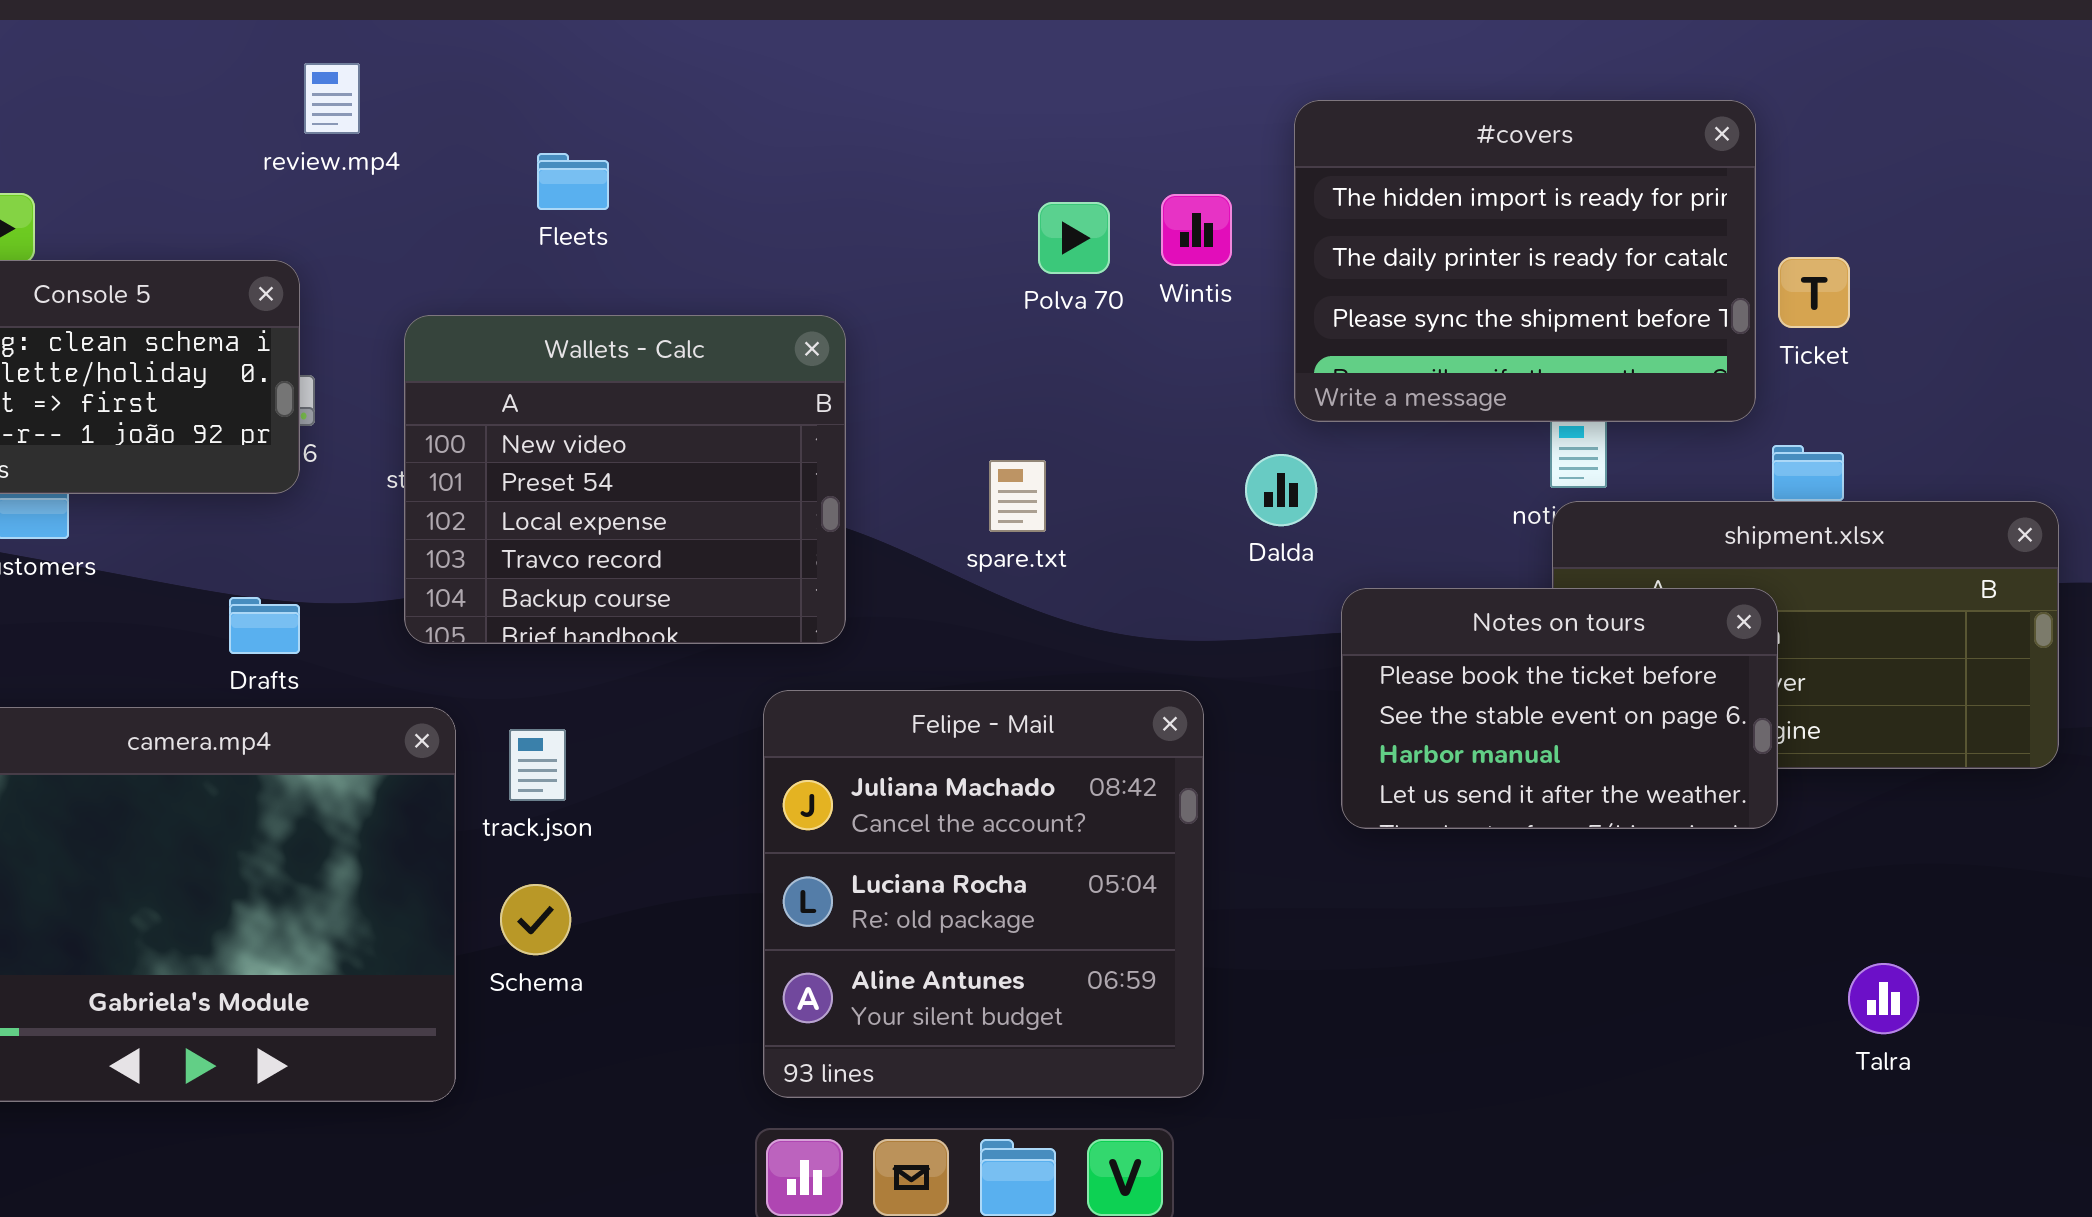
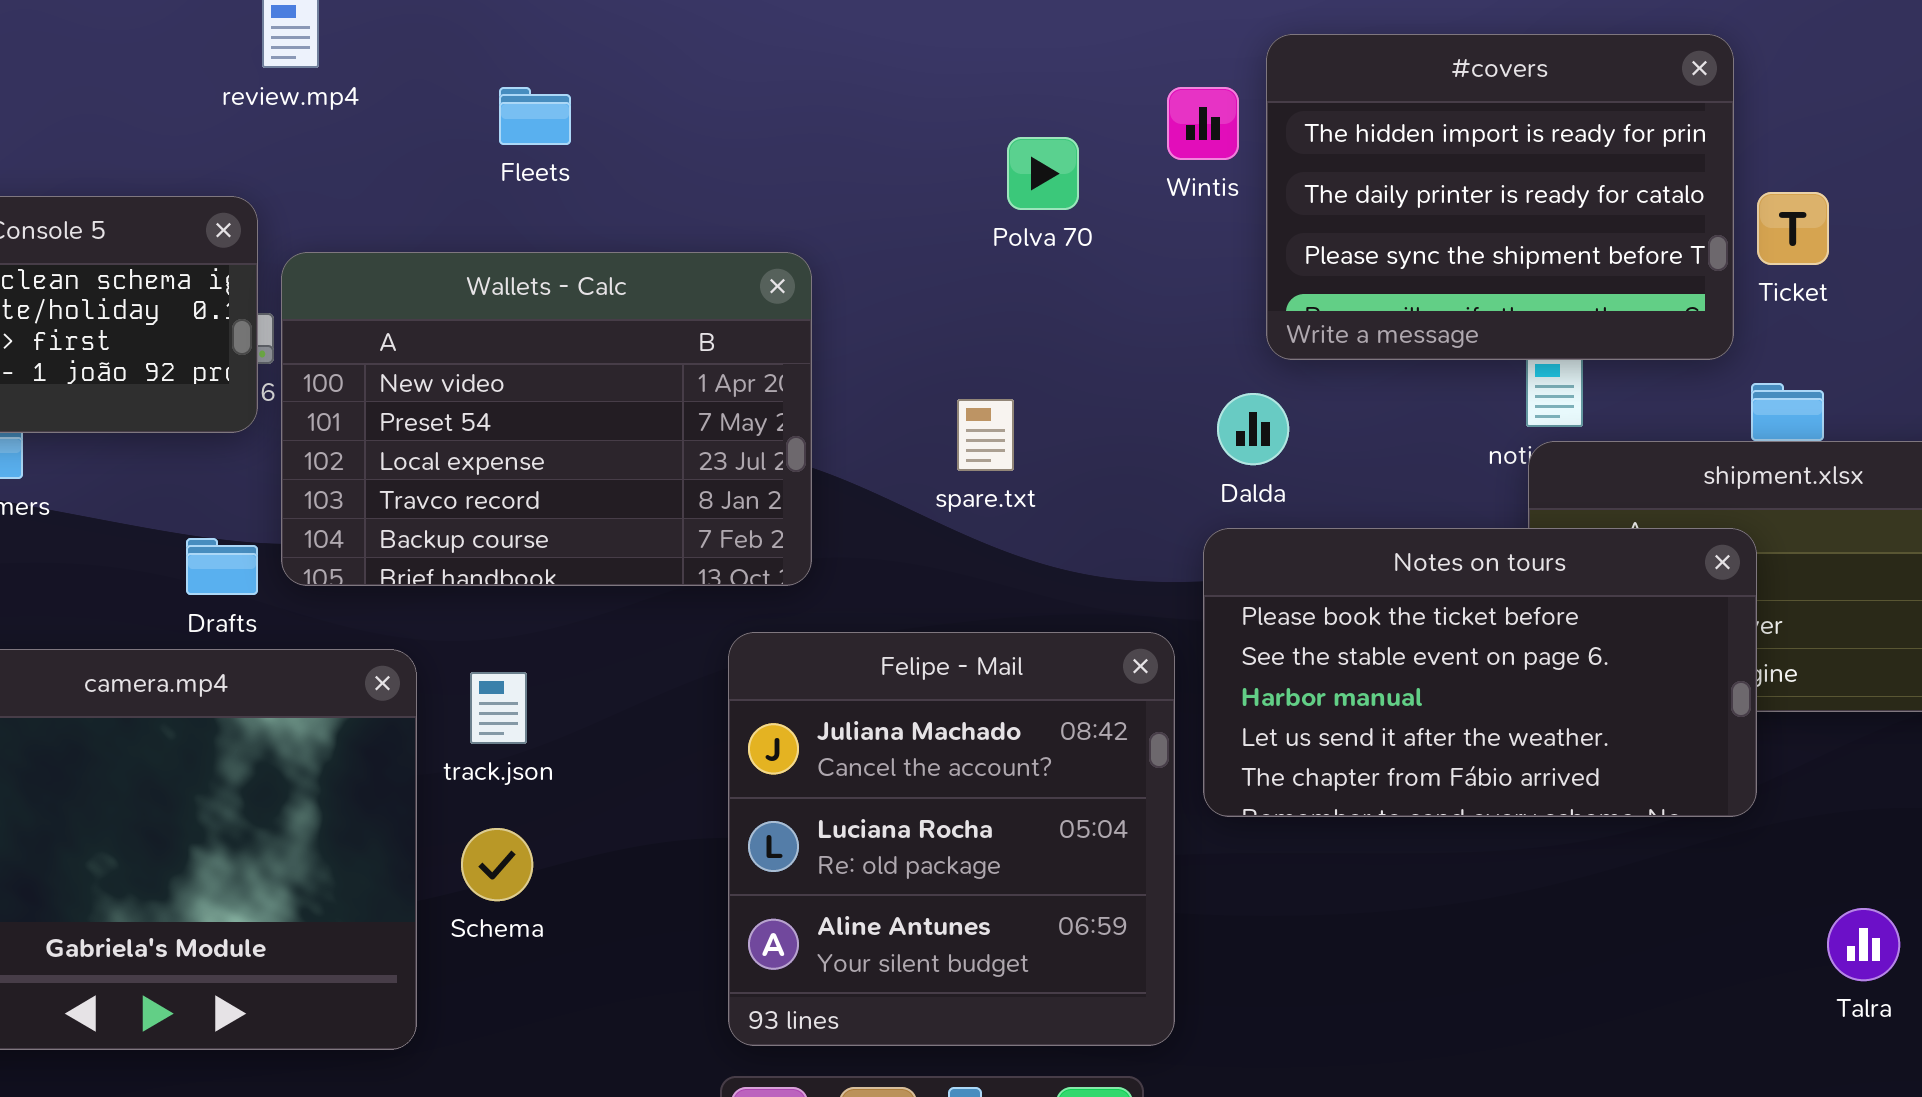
Wintis: [1161,194,1232,266] -> [1167,87,1239,160], moved
Wallets - Calc: [404,315,846,644] -> [281,252,812,586], resized
Notes on tours: [1341,588,1778,829] -> [1203,528,1757,817], resized

